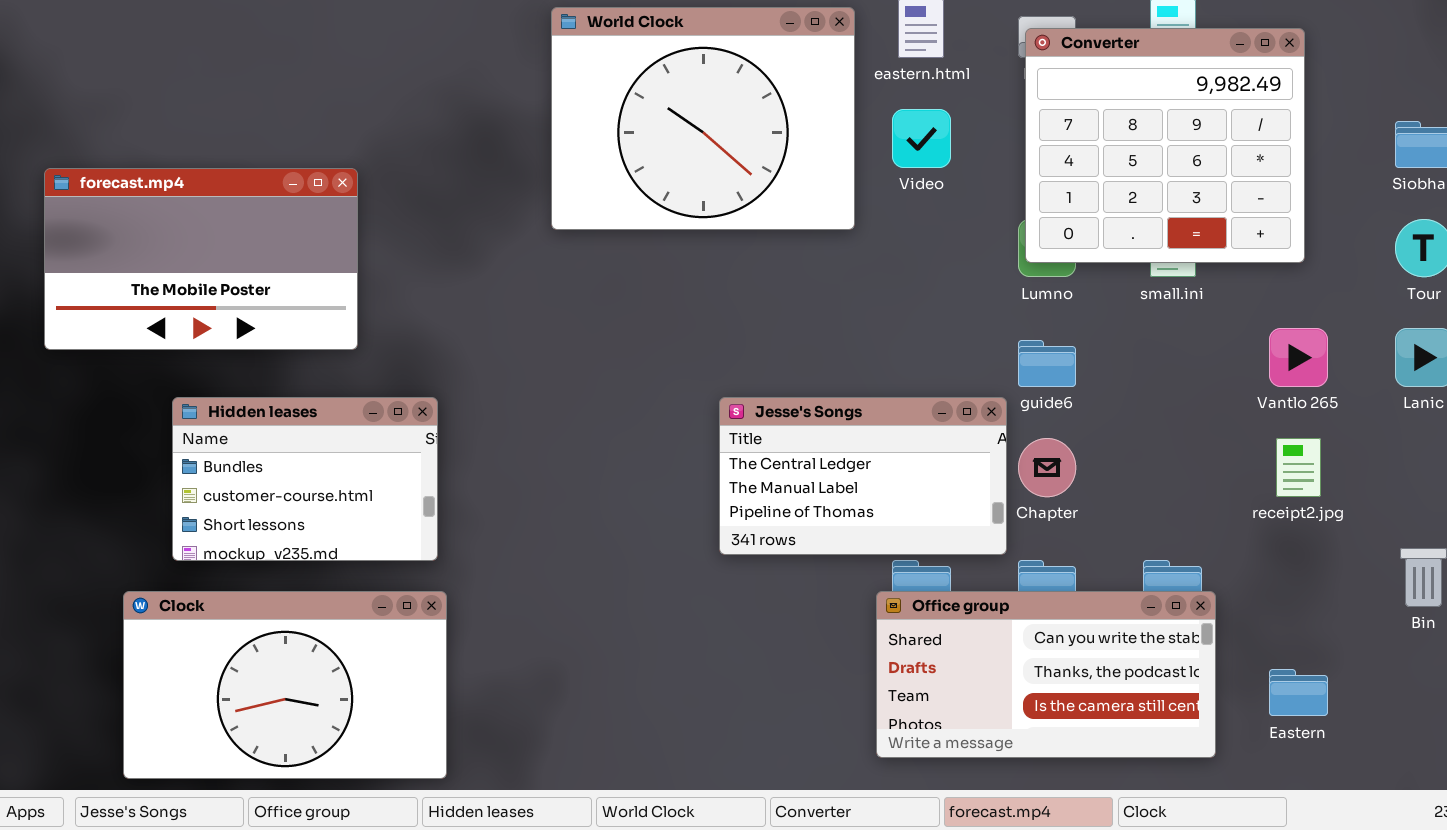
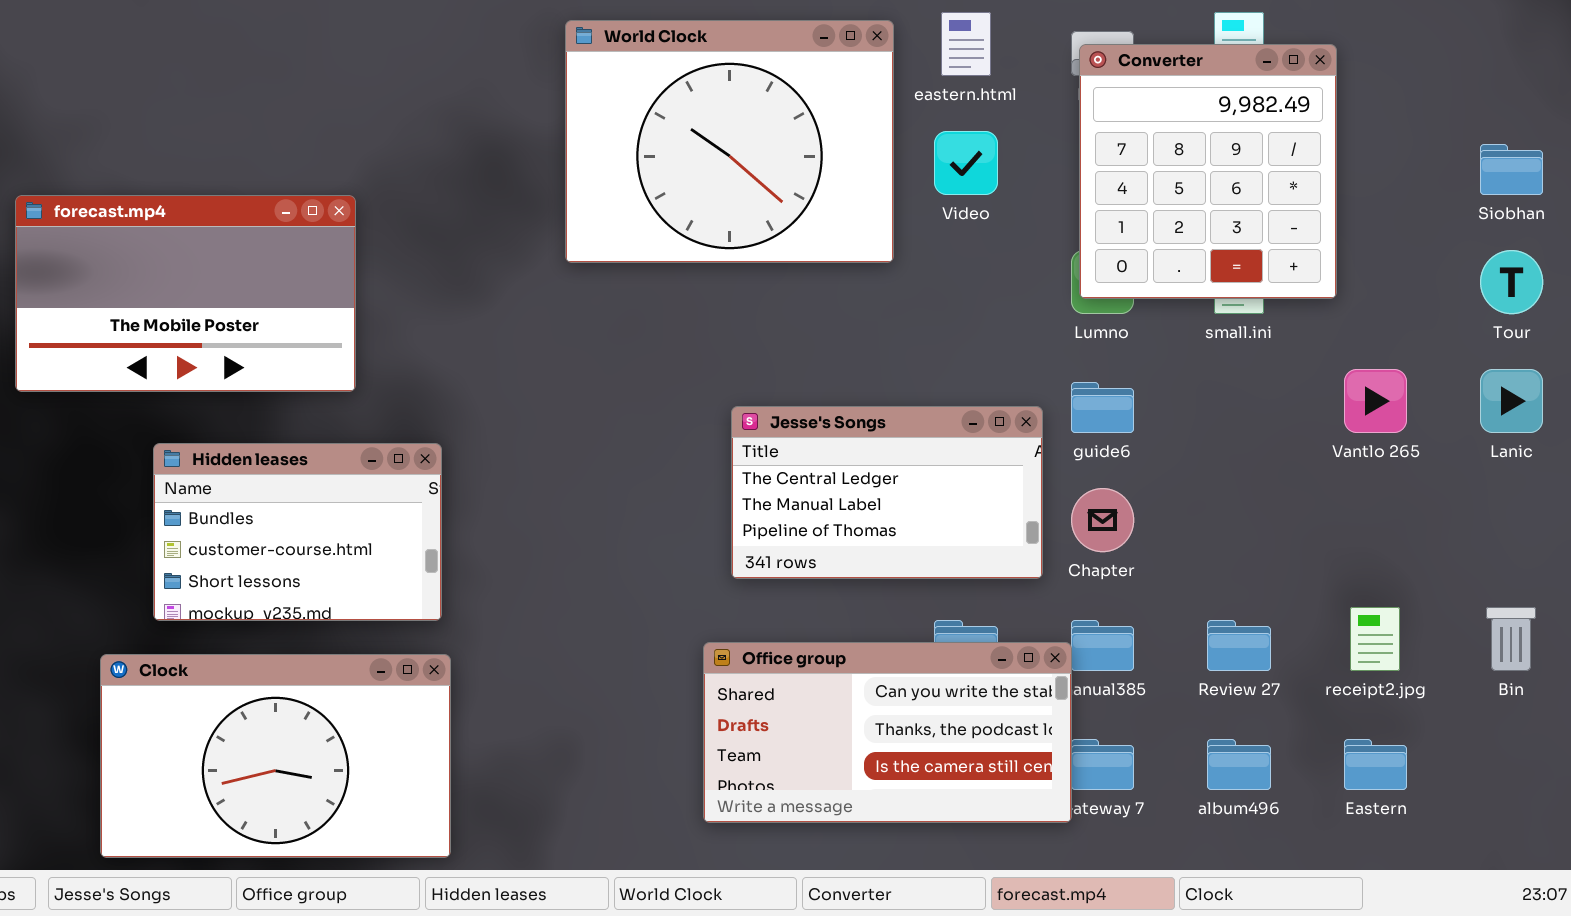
Converter: [1025,28,1305,263] -> [1079,44,1337,299], resized
Jesse's Songs: [719,397,1007,555] -> [731,406,1043,579], moved
receipt2.jpg: [1276,438,1321,497] -> [1350,607,1400,671], moved
Office group: [876,591,1216,758] -> [703,642,1072,823], moved

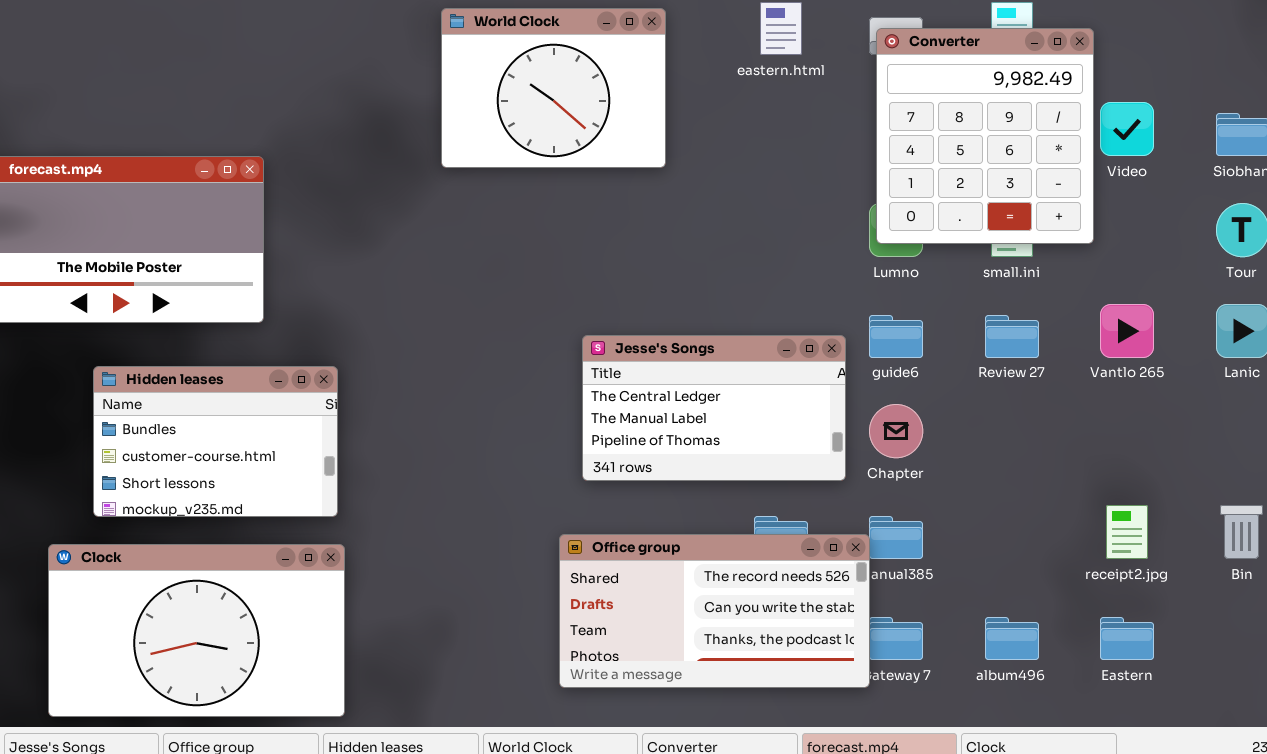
World Clock: [565,20,894,263] -> [441,8,666,168], resized
Video: [934,131,998,195] -> [1100,102,1154,156], moved
Review 27: [1207,620,1271,671] -> [985,315,1039,358], moved
Office group: [703,642,1072,823] -> [559,534,870,688], scrolled up 1 row

